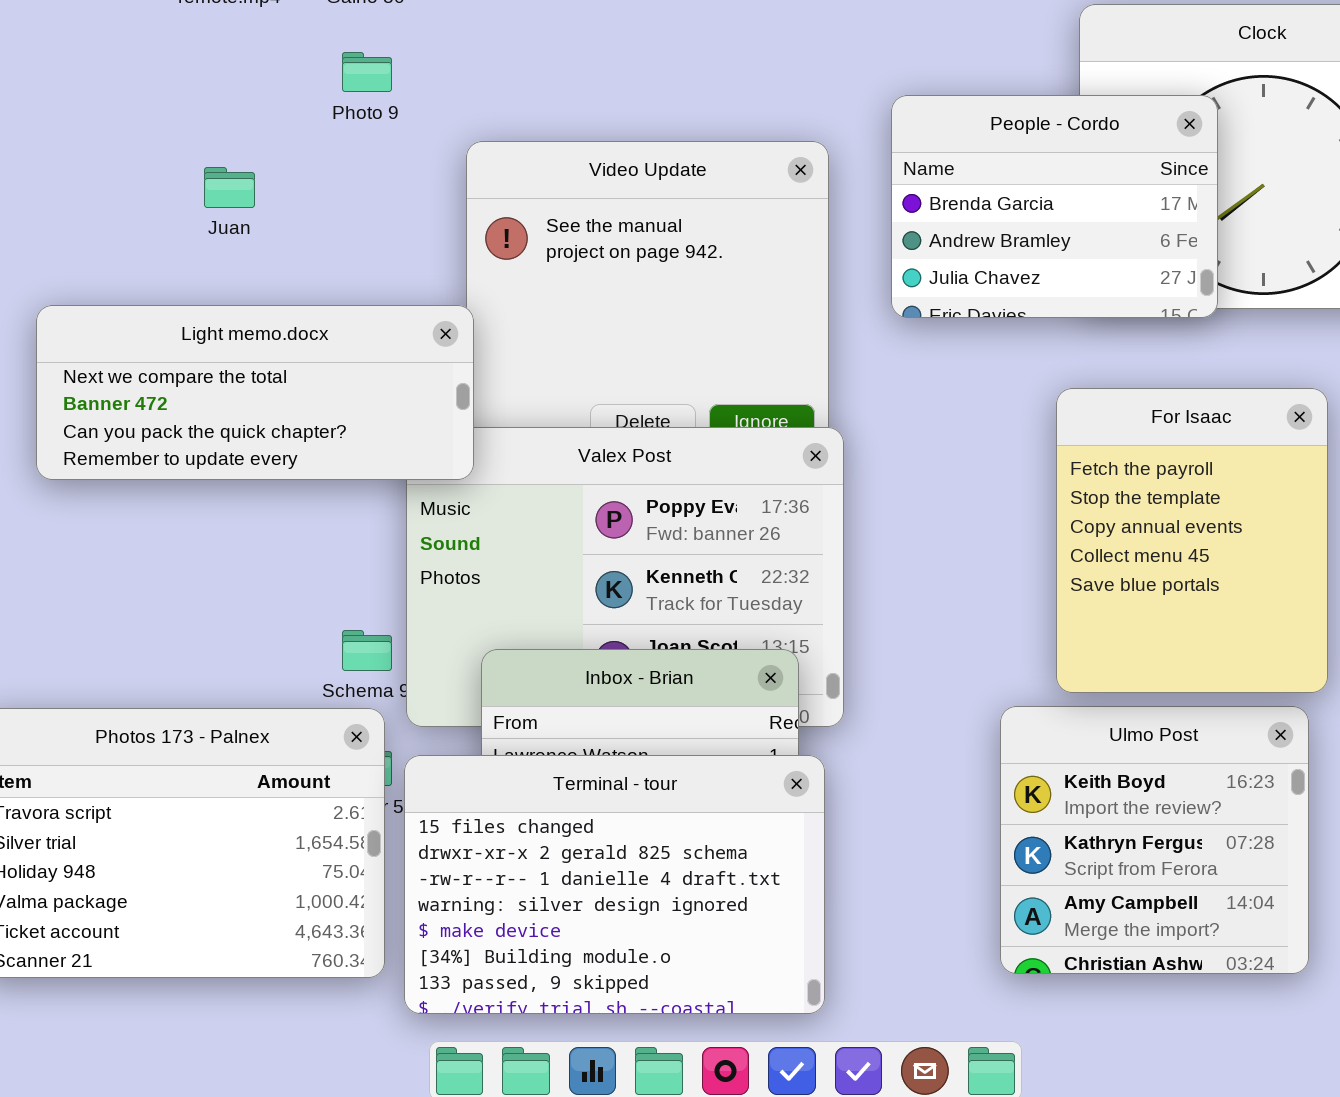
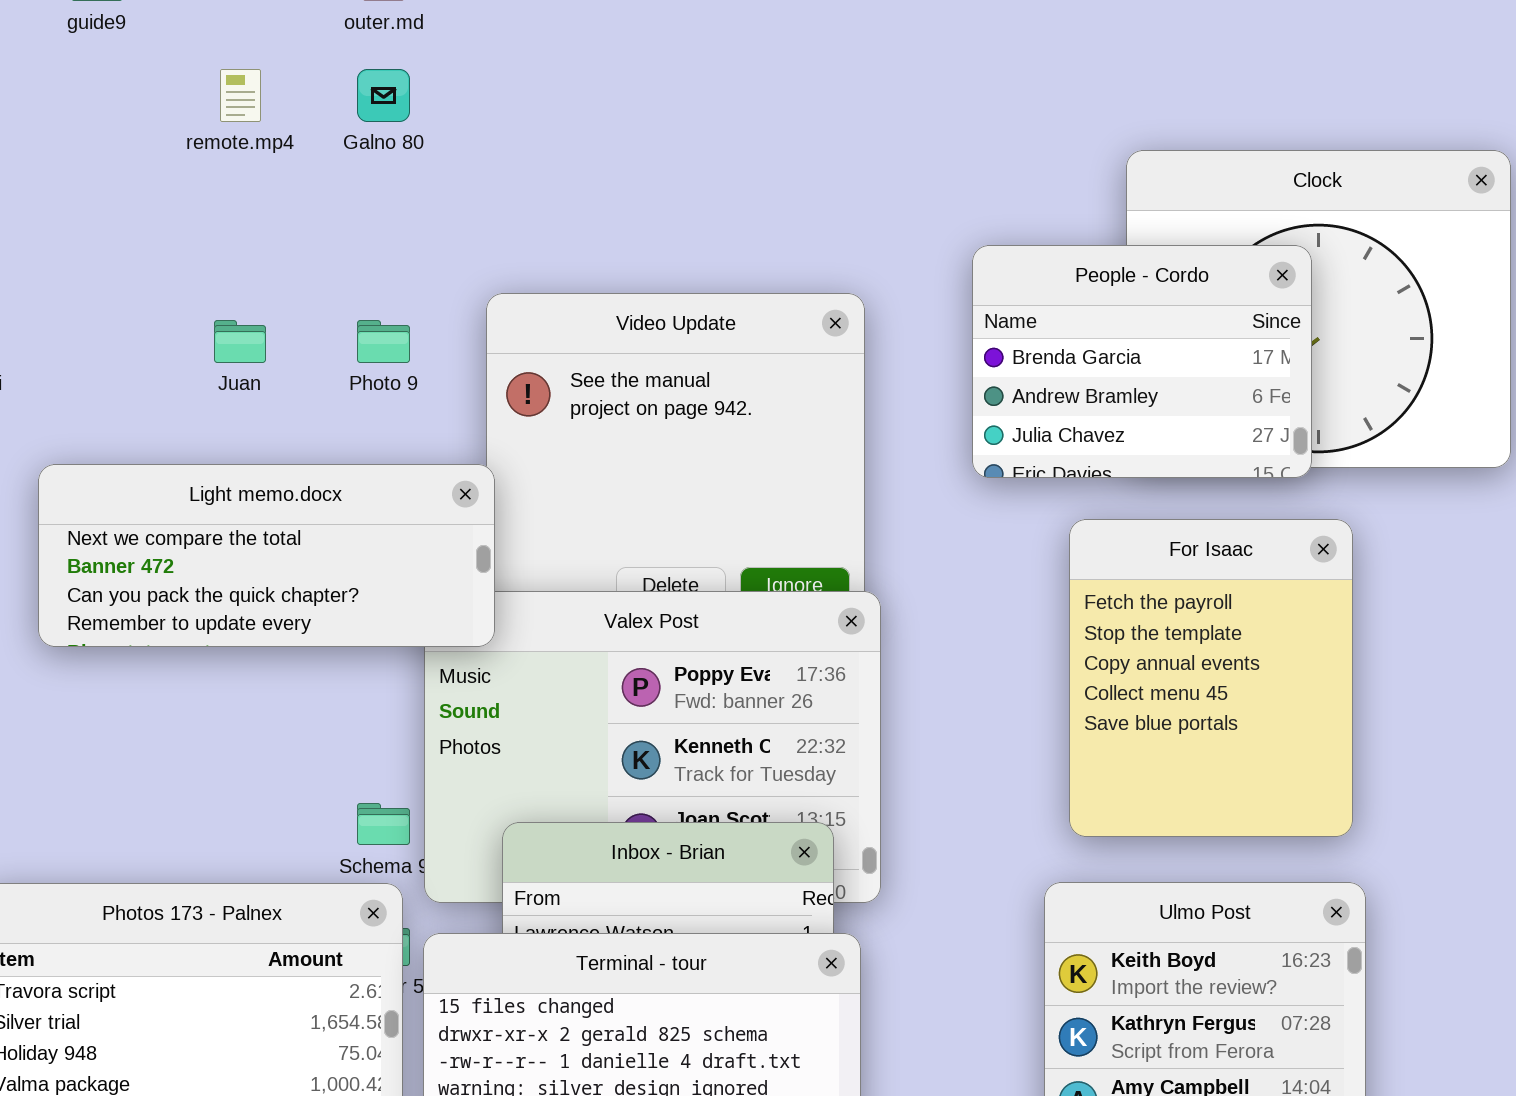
Photo 9: [342,52,392,92] -> [357,320,410,363], moved
People - Cordo: [891,95,1218,318] -> [972,245,1312,478], moved
For Isaac: [1056,388,1328,693] -> [1069,519,1353,837], moved

